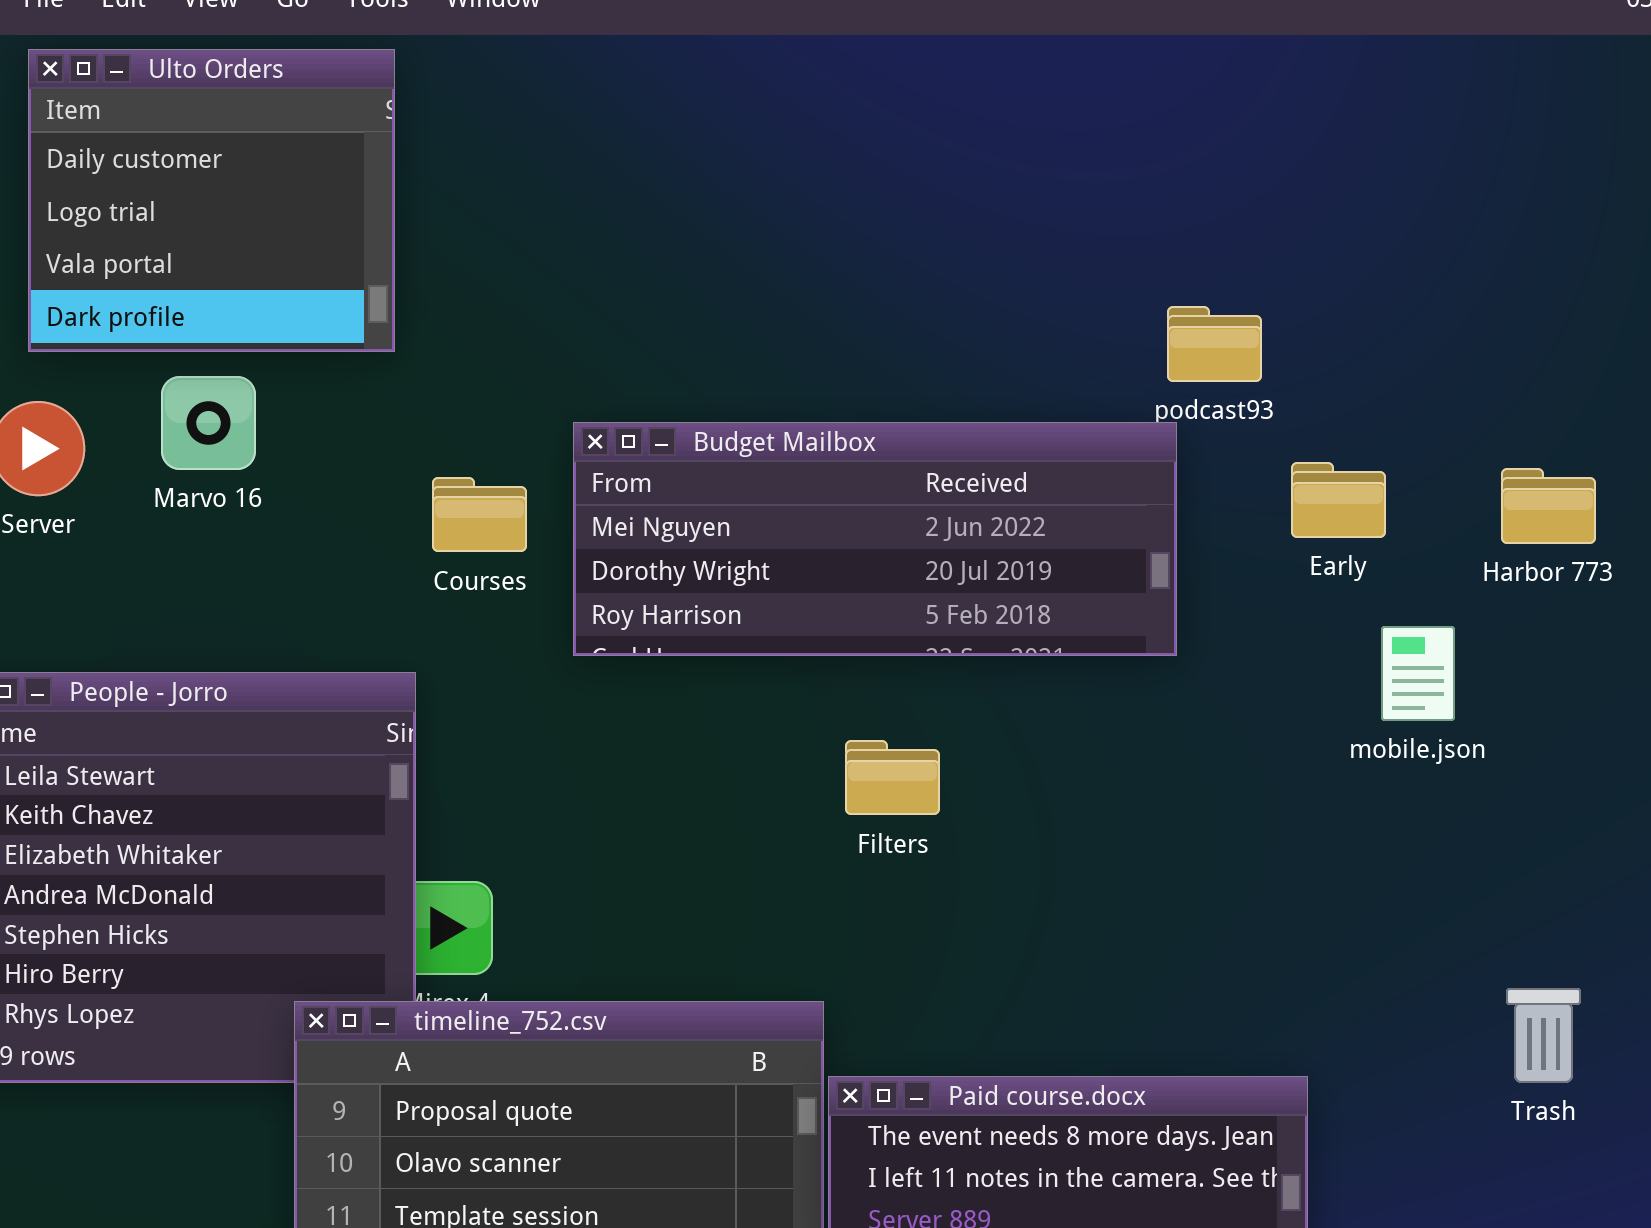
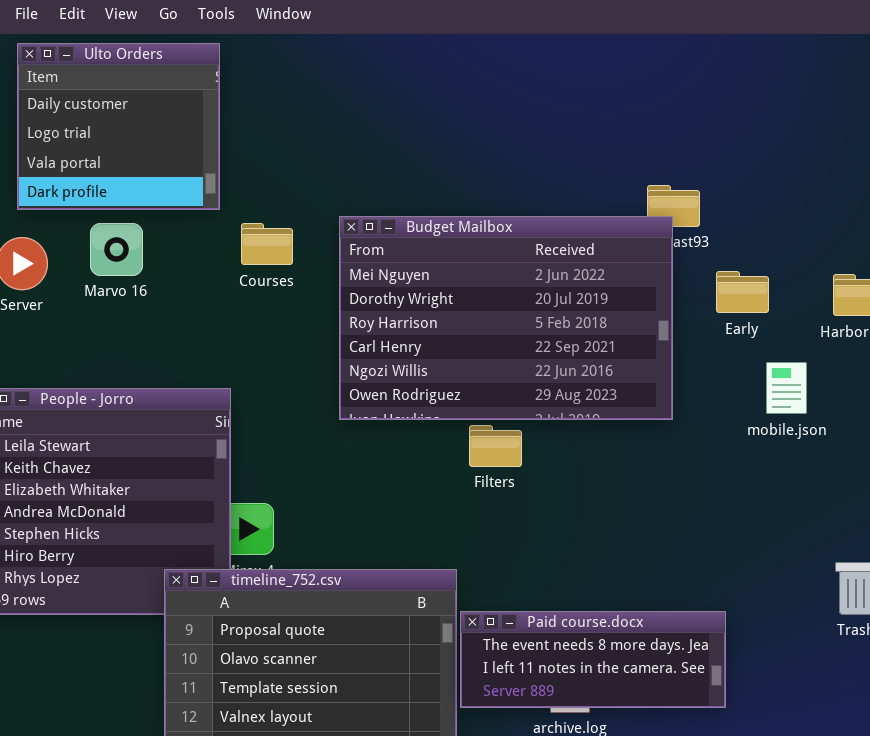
Budget Mailbox: [573,422,1177,656] -> [339,216,673,420], moved, resized
Courses: [432,477,527,552] -> [241,223,293,265], moved

